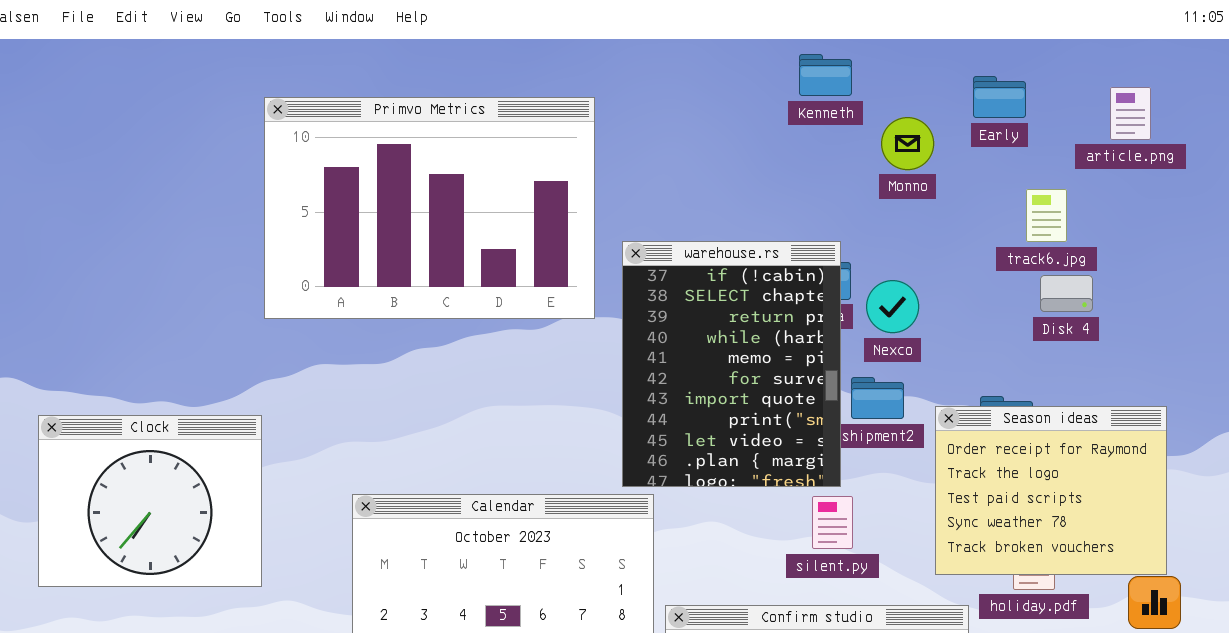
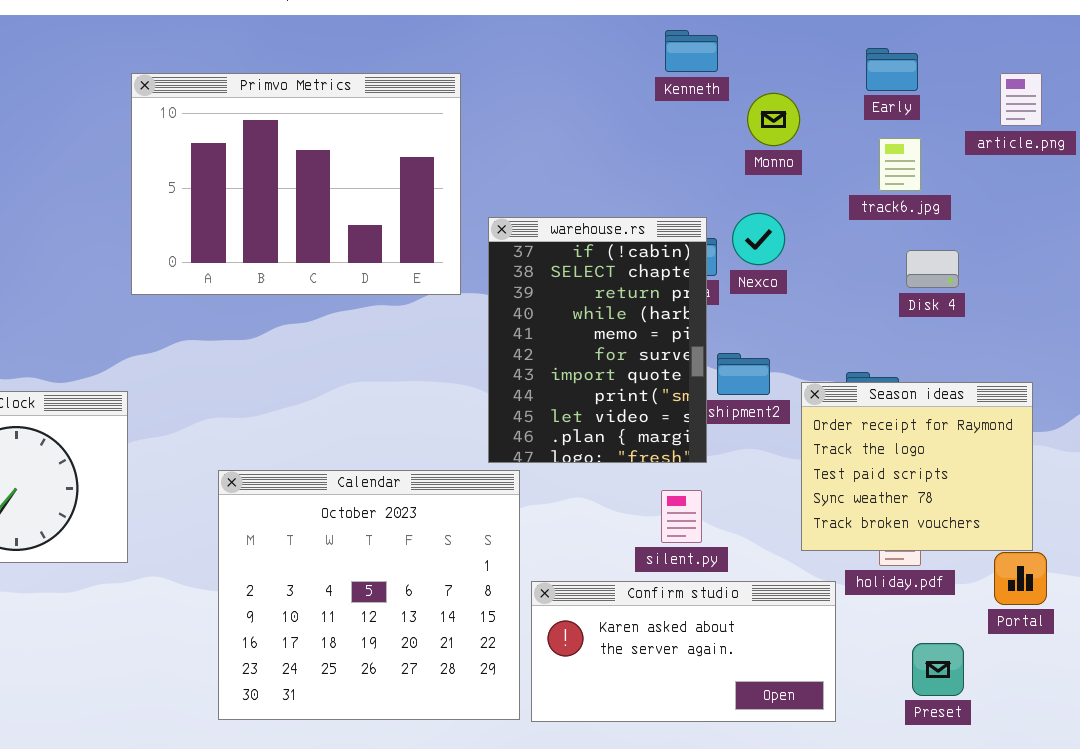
Early: [973,76,1026,118] -> [866,48,918,91], moved
article.png: [1110,87,1151,140] -> [1000,73,1042,126], moved
track6.jpg: [1026,189,1067,242] -> [879,138,921,191], moved
Nexco: [866,280,919,333] -> [732,213,785,265], moved
silent.py: [812,496,853,549] -> [661,490,702,543], moved

